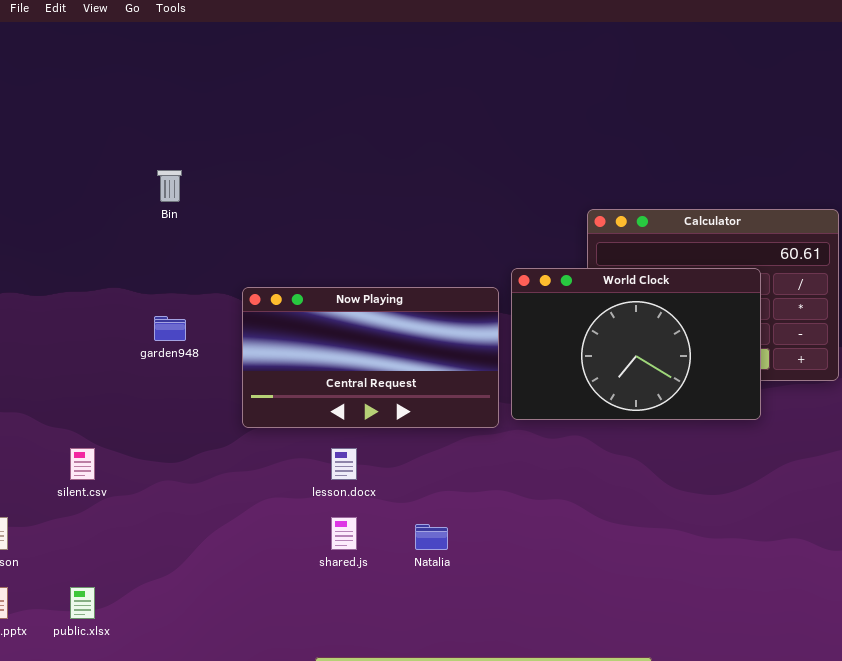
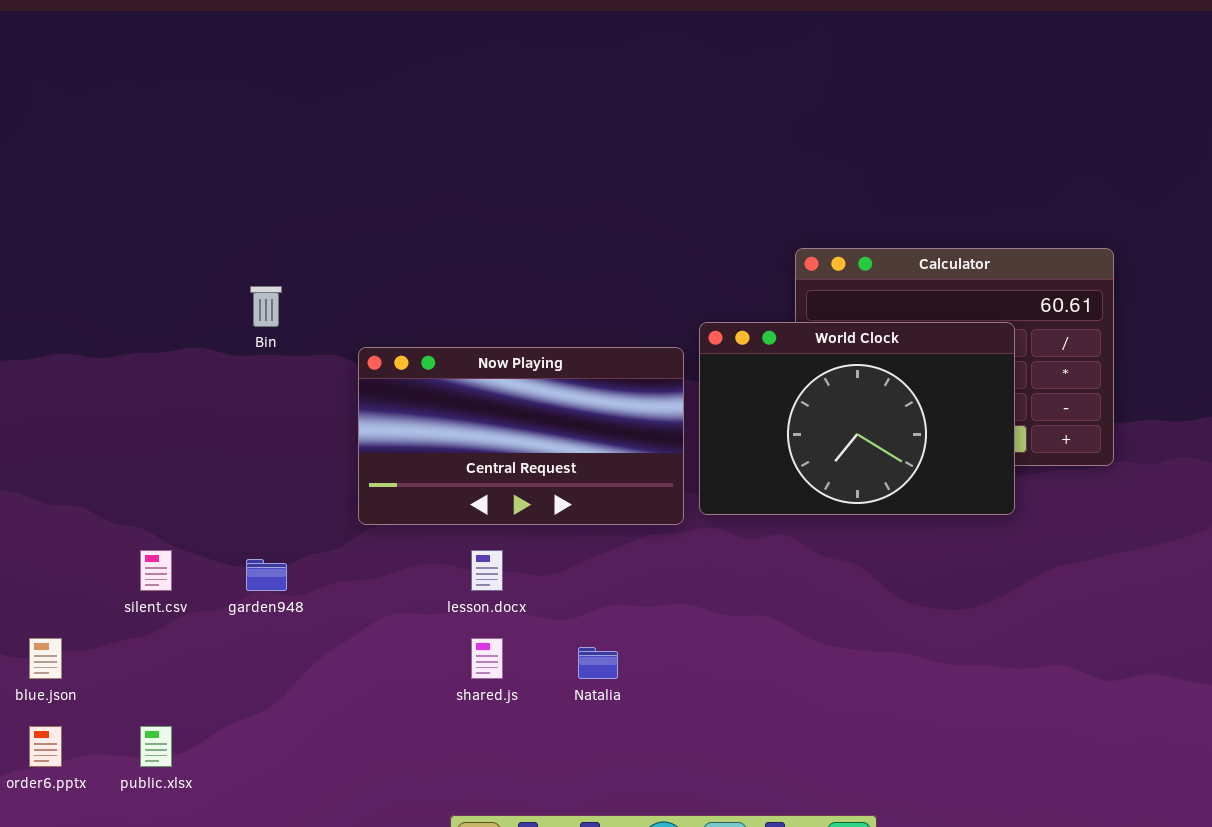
Bin: [157,170,182,202] -> [250,286,282,327], moved
garden948: [154,316,186,341] -> [246,559,287,591], moved

